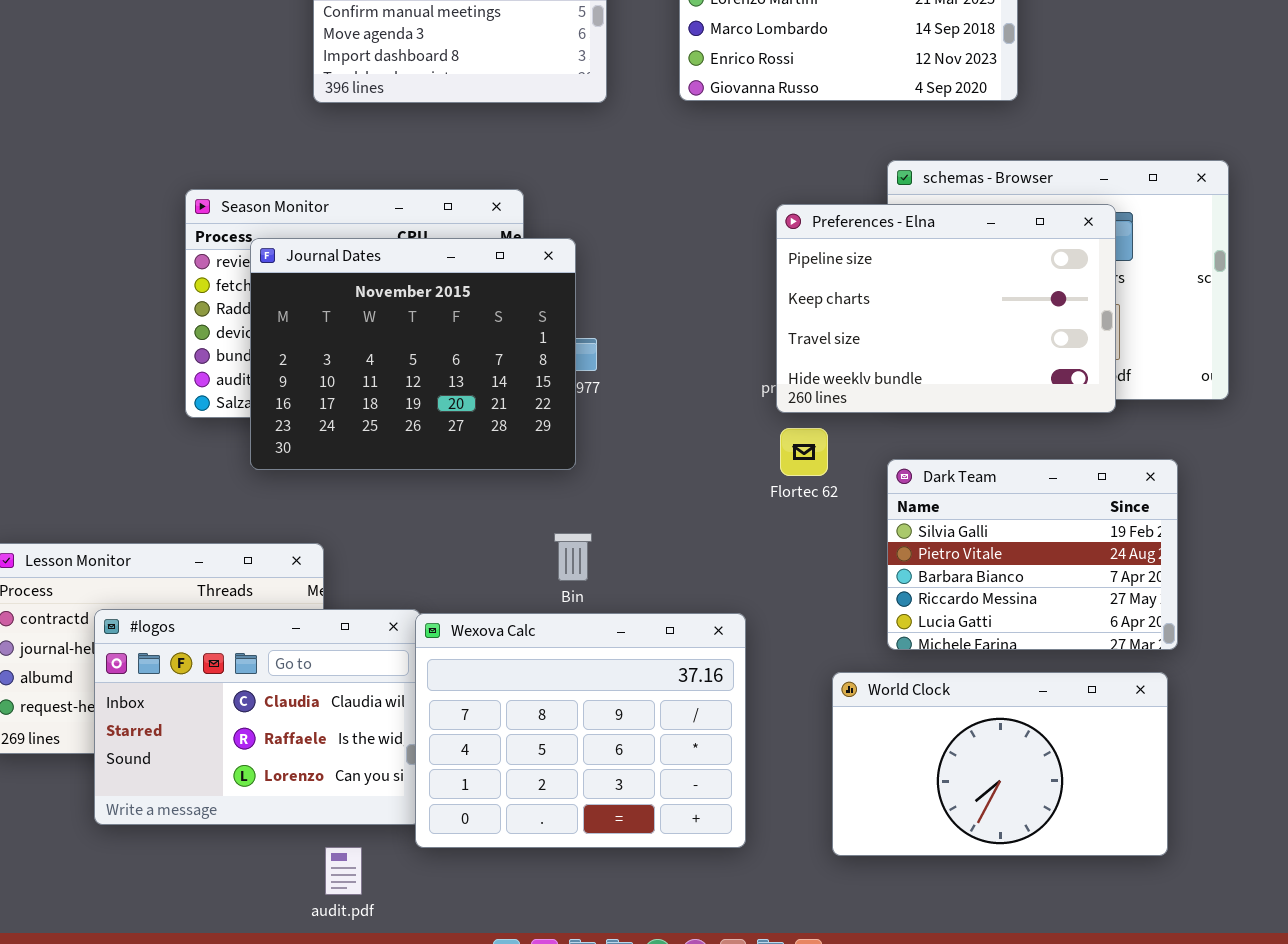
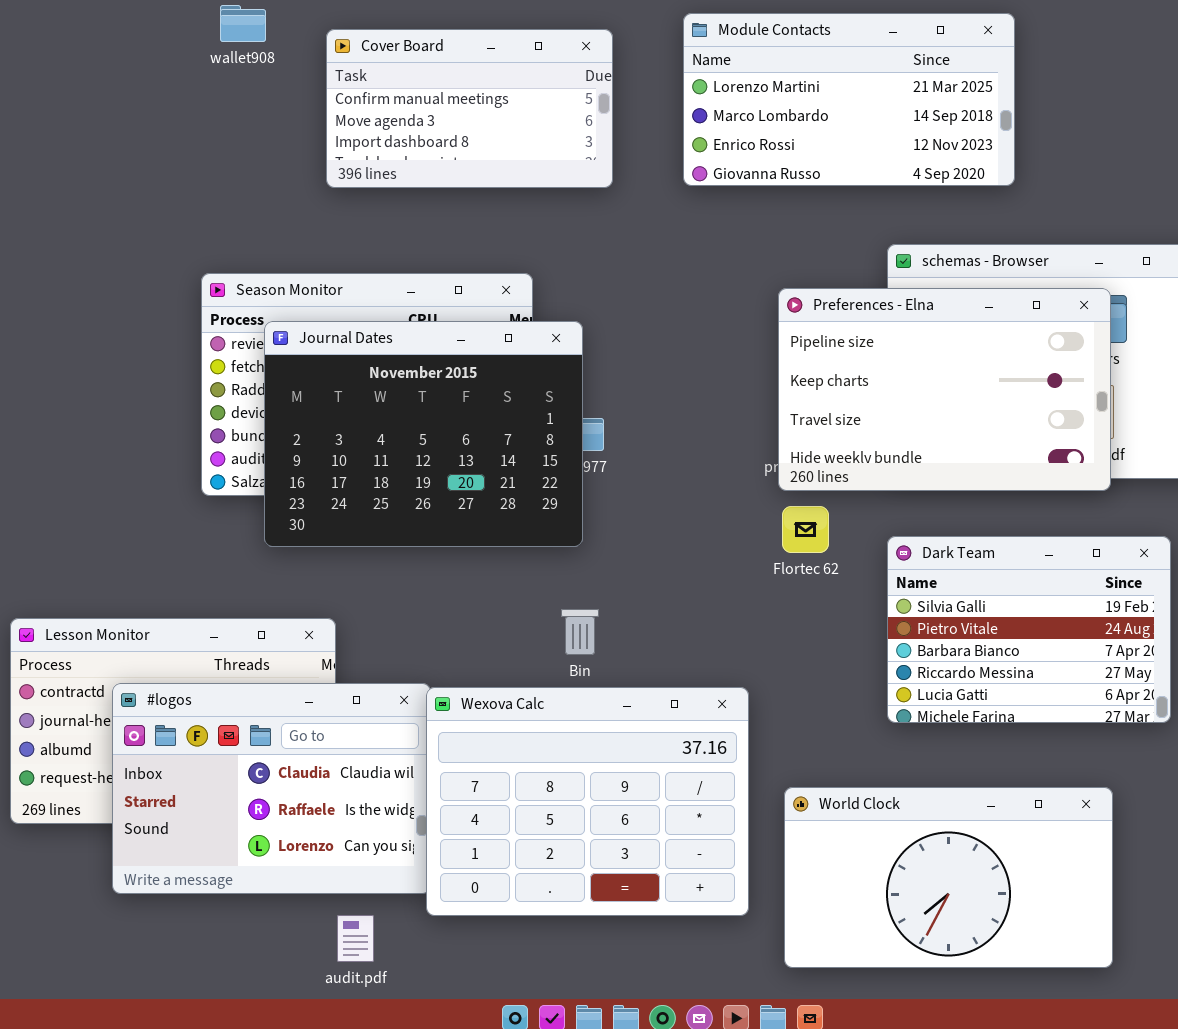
World Clock: [832,672,1168,856] -> [784,787,1113,968], moved

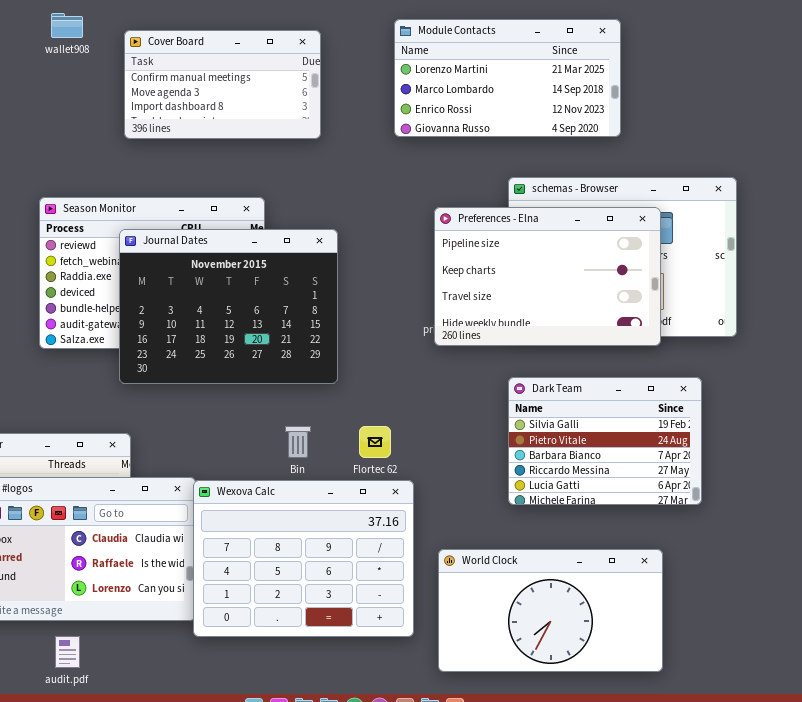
Module Contacts: [683,13,1015,186] -> [394,19,621,137], moved
Journal Dates: [264,321,583,547] -> [119,229,338,384], moved
Flortec 62: [782,506,829,553] -> [359,426,391,458], moved
audit.pdf: [337,915,374,962] -> [55,636,80,668], moved

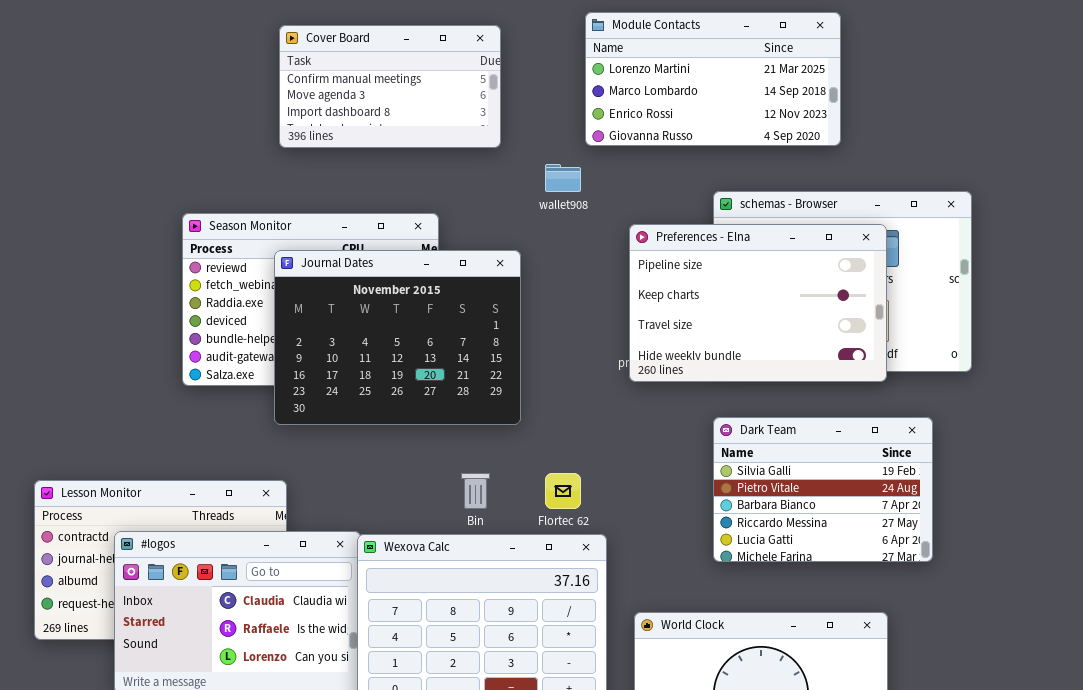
wallet908: [51,13,83,38] -> [545,164,581,192], moved

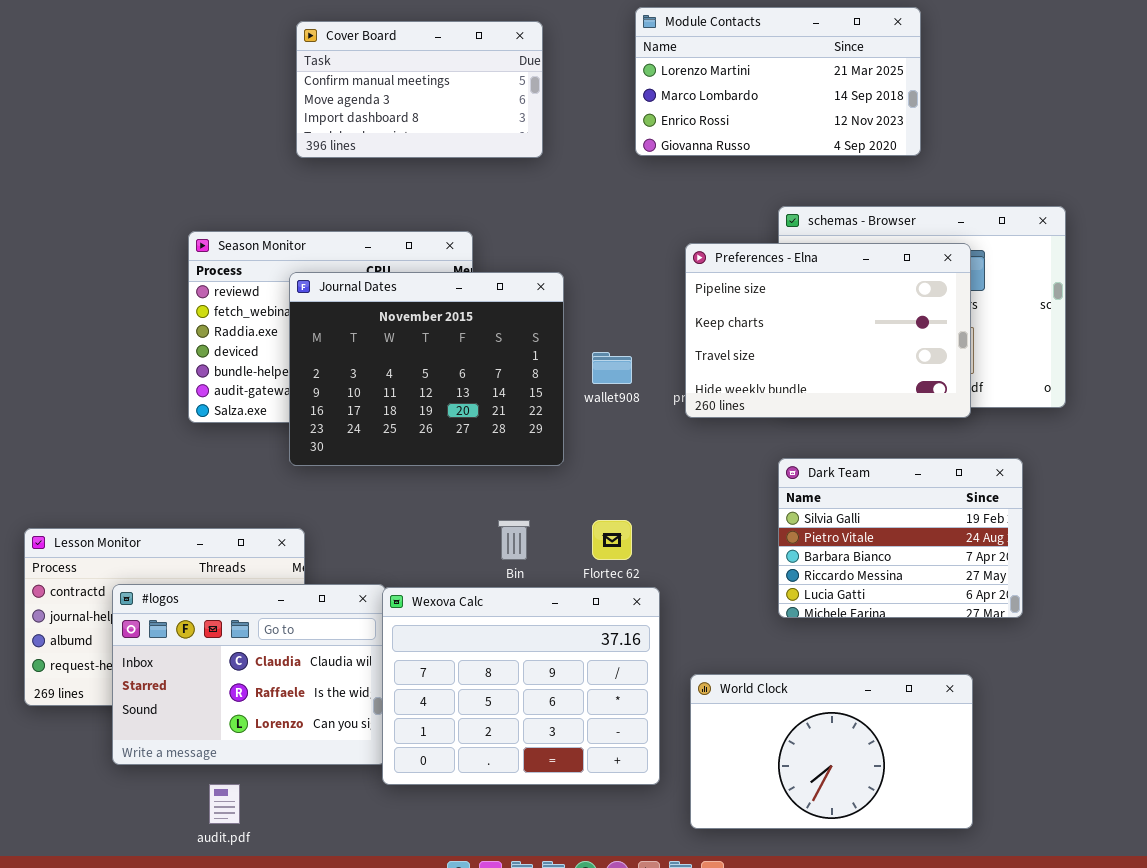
wallet908: [545,164,581,192] -> [592,352,632,384], moved

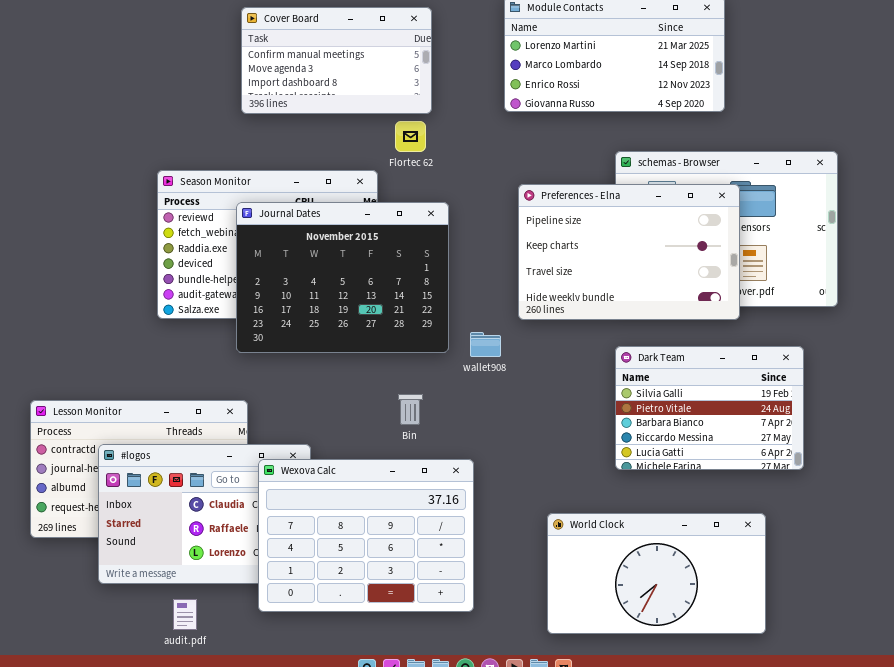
Preferences - Elna: [685,243,971,418] -> [518,184,740,320], moved
wallet908: [592,352,632,384] -> [470,332,501,357], moved
Flortec 62: [592,520,632,560] -> [395,121,426,152], moved
Wexova Calc: [382,587,660,785] -> [258,459,474,612], moved

